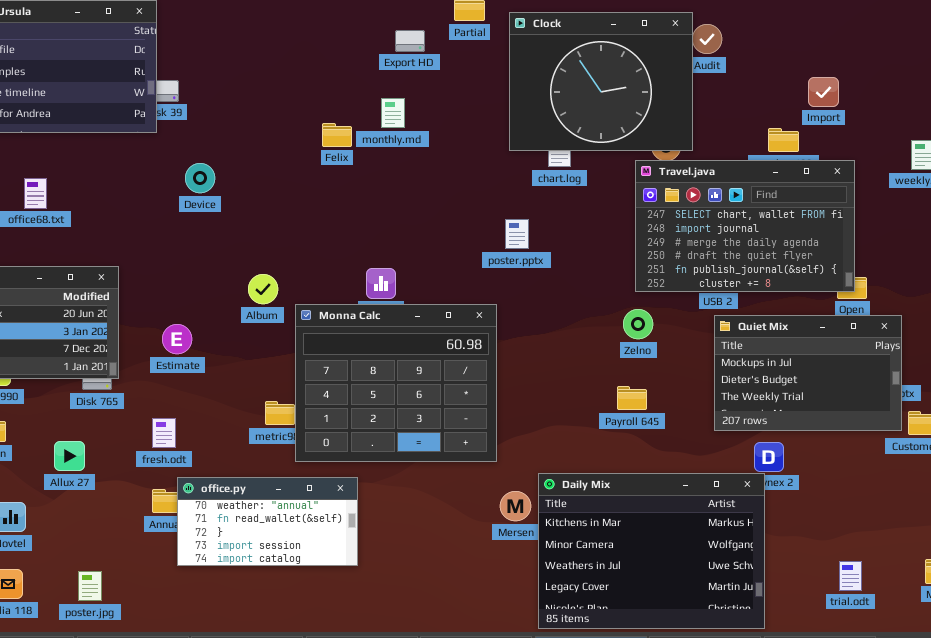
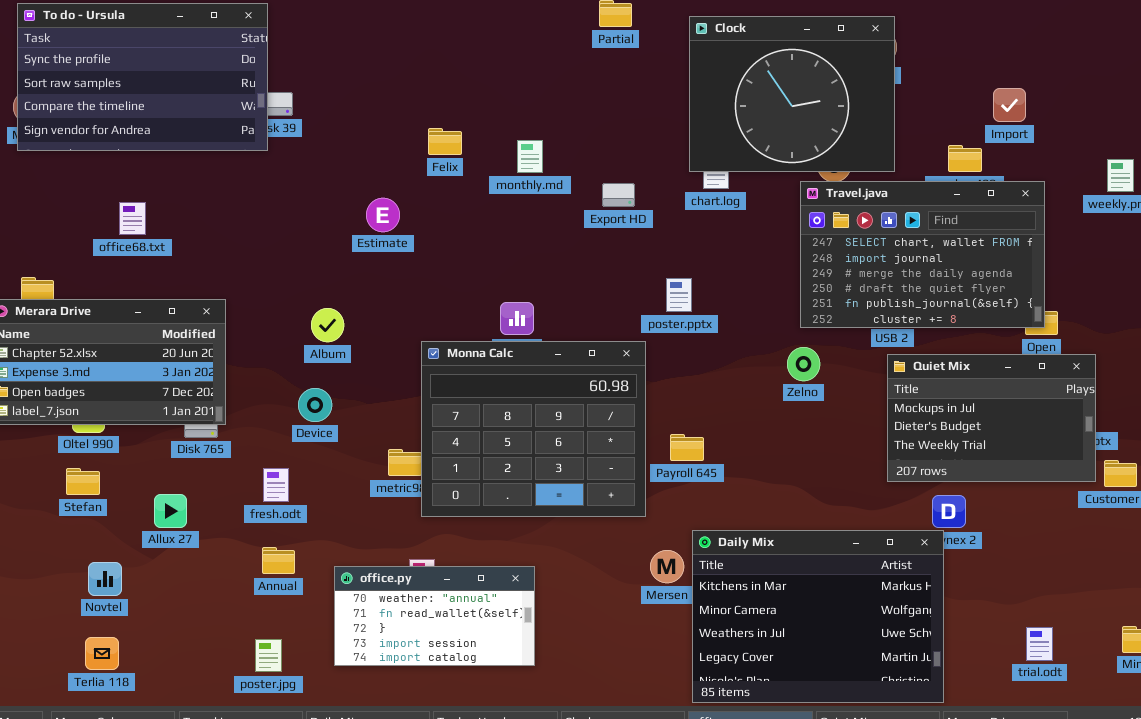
Clock: [509,12,693,151] -> [689,16,895,172], moved
Export HD: [395,30,425,52] -> [602,183,635,207], moved
monthly.md: [381,98,405,128] -> [517,140,543,173], moved
Felix: [322,123,352,147] -> [428,128,462,155], moved
Device: [185,163,215,193] -> [298,388,332,422], moved
poster.pptx: [505,219,529,249] -> [666,278,692,312], moved
Album: [248,274,278,304] -> [311,308,344,342], moved
Estimate: [162,324,192,354] -> [366,198,400,232], moved
Payroll 645: [617,386,647,410] -> [670,434,704,461], moved
office.py: [177,477,358,566] -> [334,566,535,666], moved
poster.jpg: [78,571,102,601] -> [255,639,282,672], moved

